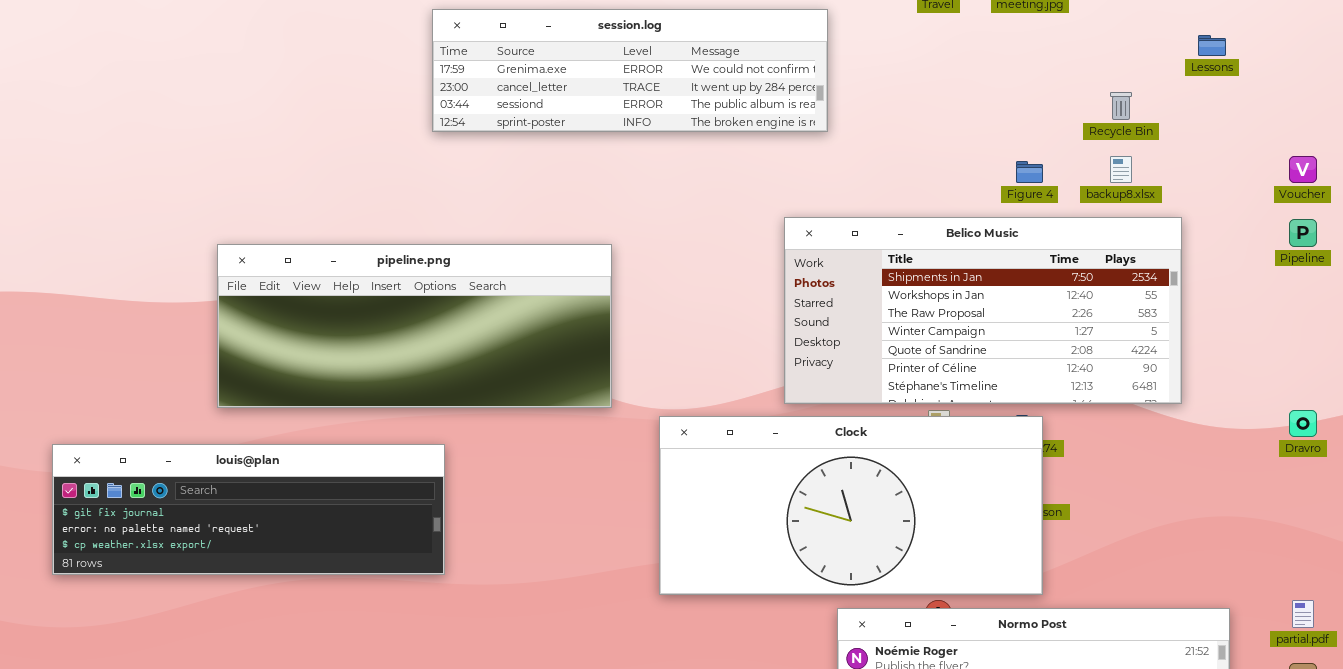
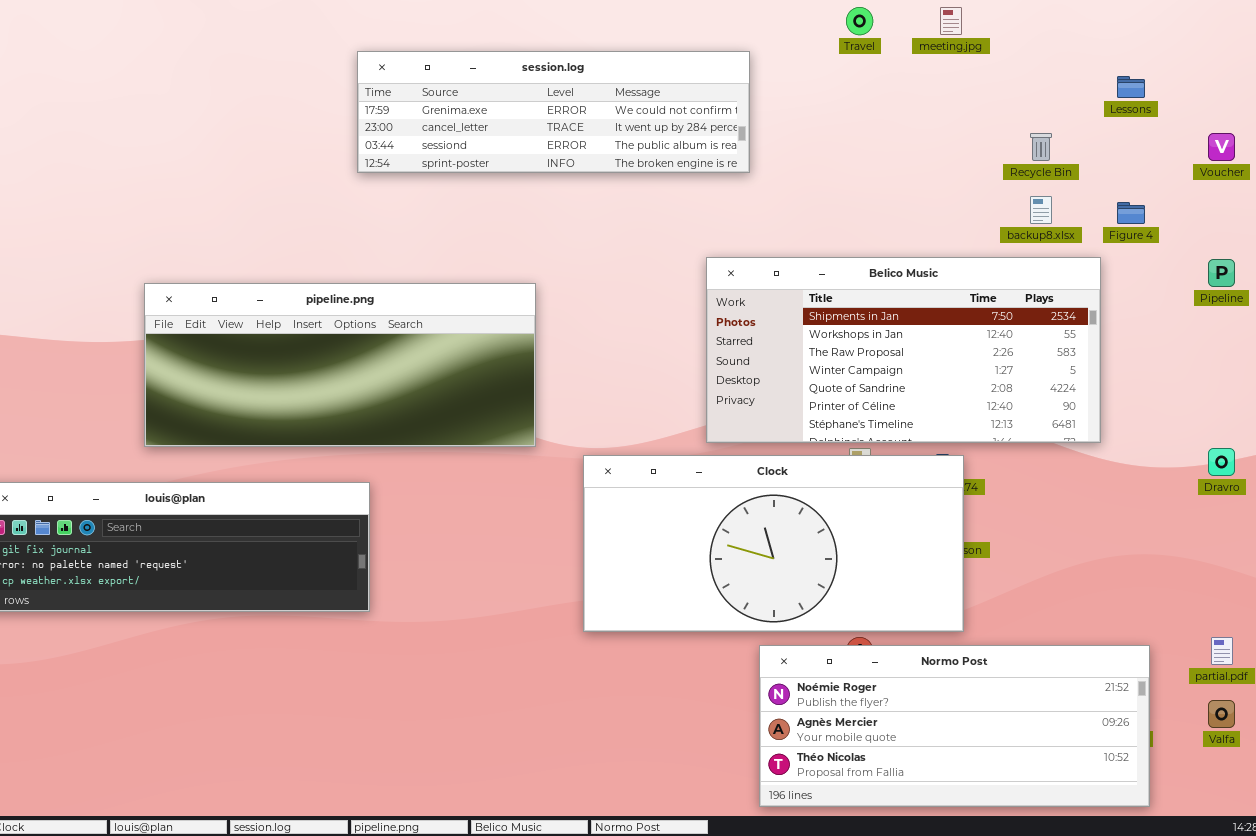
Voucher: [1289,156,1317,183] -> [1208,133,1235,161], moved
Figure 4: [1016,161,1043,183] -> [1117,202,1145,224], moved

